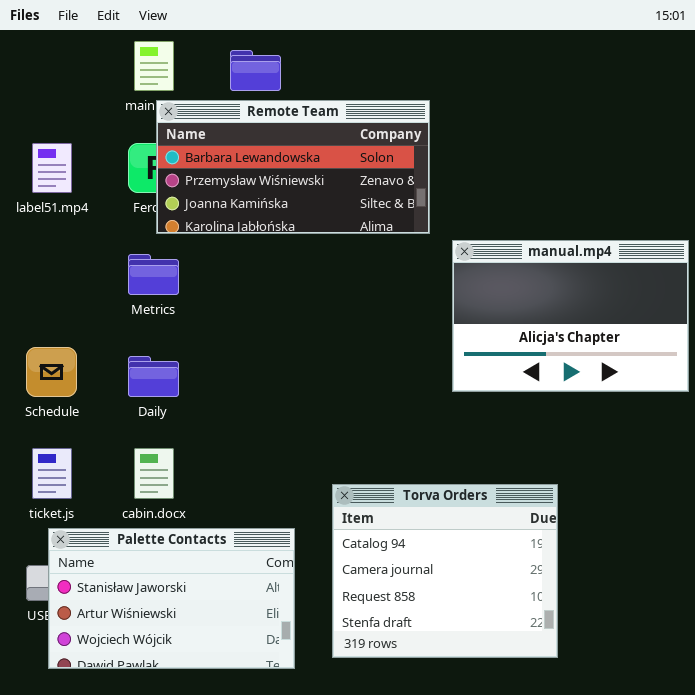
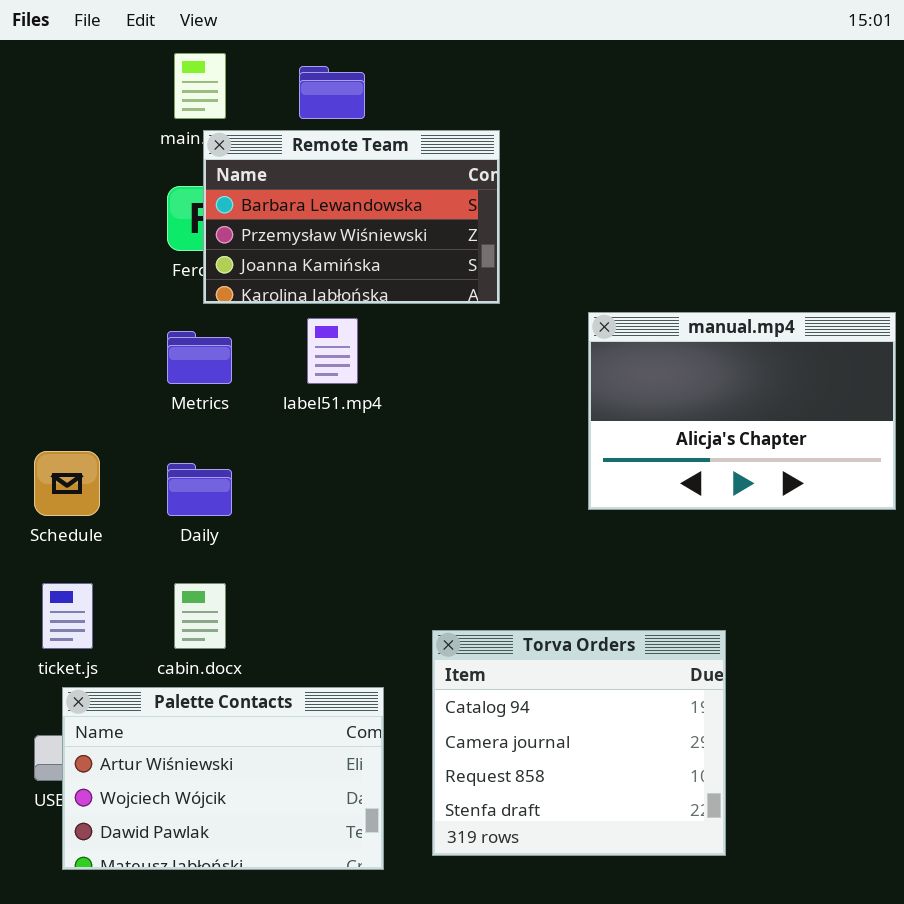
Remote Team: [156,100,430,234] -> [203,130,500,304], resized
label51.mp4: [32,143,72,193] -> [307,318,358,384], moved
Palette Contacts: [48,528,295,669] -> [62,687,384,870], scrolled down 1 row

